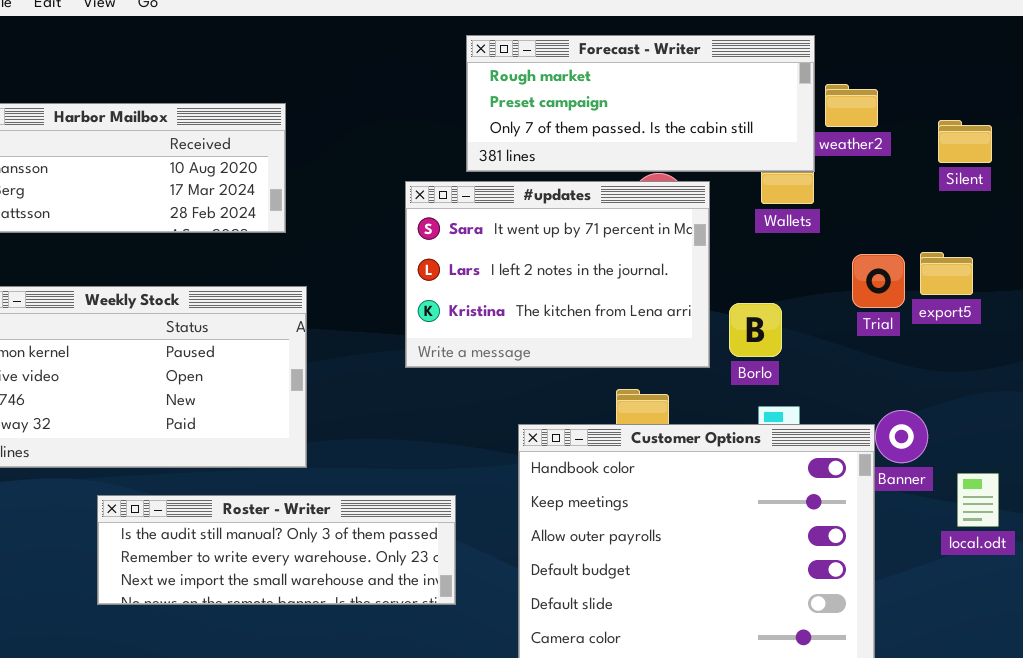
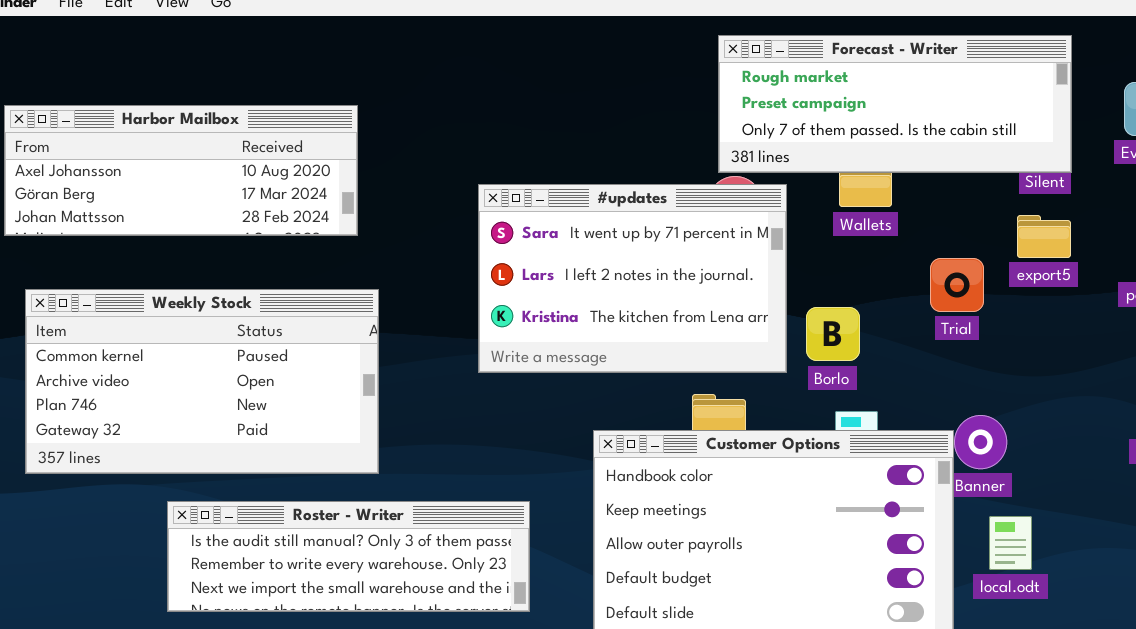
Forecast - Writer: [466,35,815,172] -> [718,35,1072,173], moved
export5: [920,252,973,295] -> [1017,215,1071,258], moved
local.odt: [957,473,999,527] -> [989,516,1032,570], moved

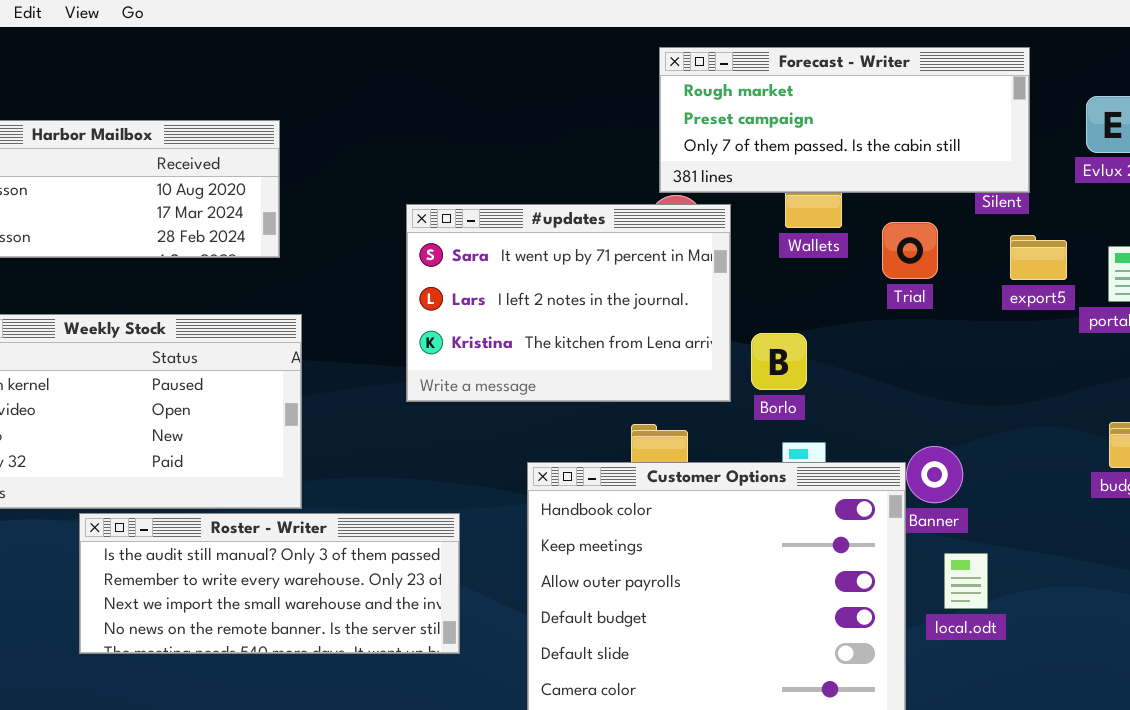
export5: [1017,215,1071,258] -> [1010,235,1067,280], moved
Trial: [930,258,984,312] -> [882,222,938,279], moved
Roster - Writer: [167,501,530,612] -> [79,513,460,654], resized

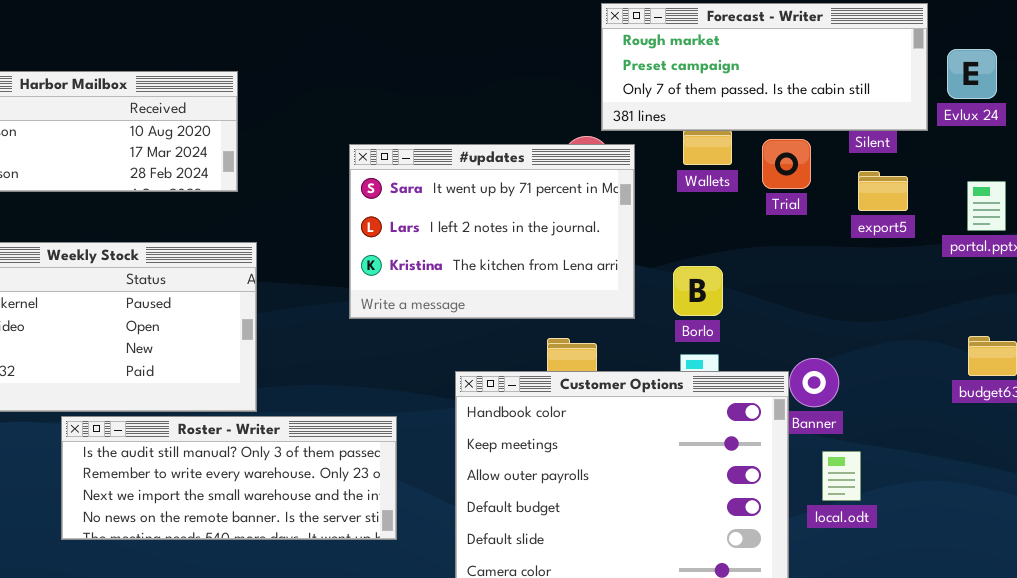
Forecast - Writer: [659,47,1030,193] -> [601,3,928,131], moved
Trial: [882,222,938,279] -> [762,139,811,189], moved
export5: [1010,235,1067,280] -> [858,171,908,211], moved
Borlo: [751,333,807,390] -> [673,266,723,316], moved

